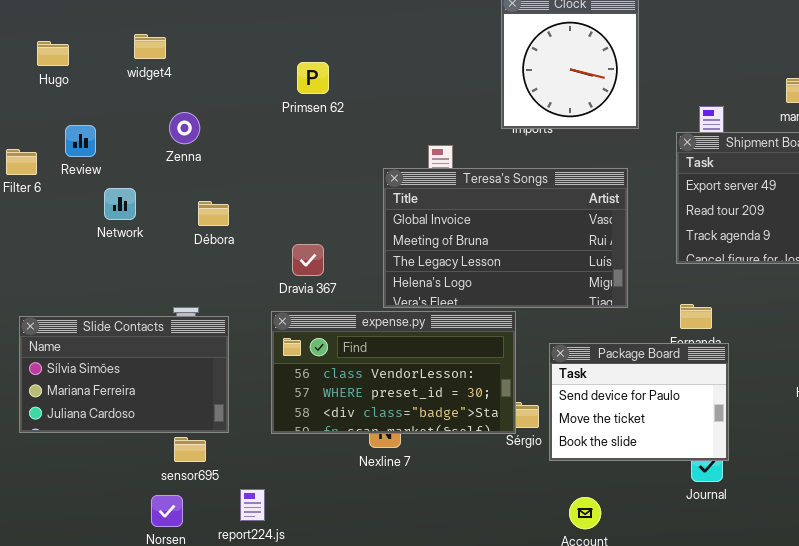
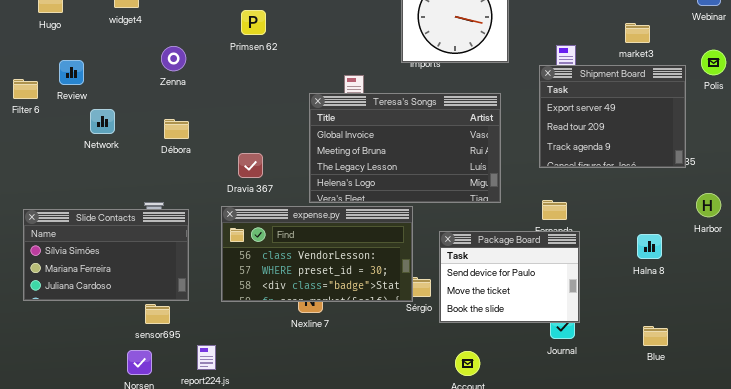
Zenna: [169,112,200,144] -> [161,46,186,71], moved

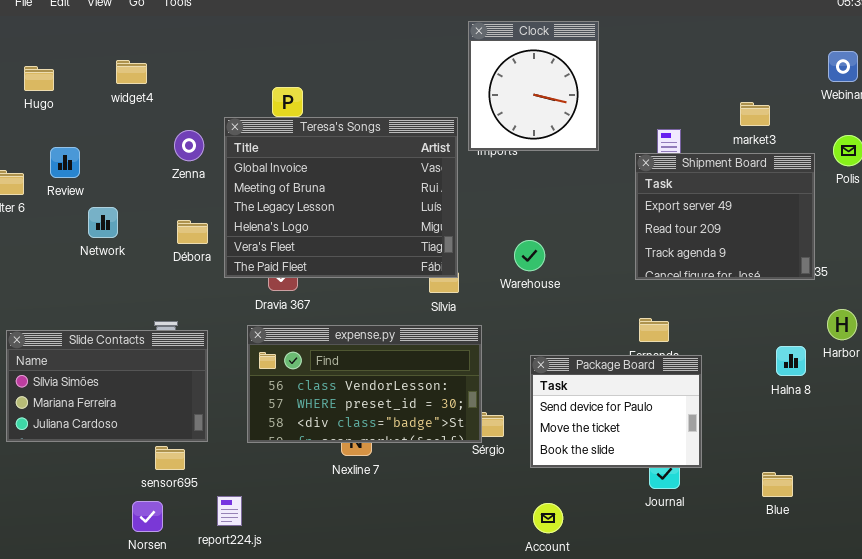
Teresa's Songs: [309,93,501,203] -> [224,117,458,278], moved, resized
Package Board: [439,231,580,323] -> [530,355,702,468], moved
Halna 8: [637,234,662,259] -> [776,346,806,376], moved

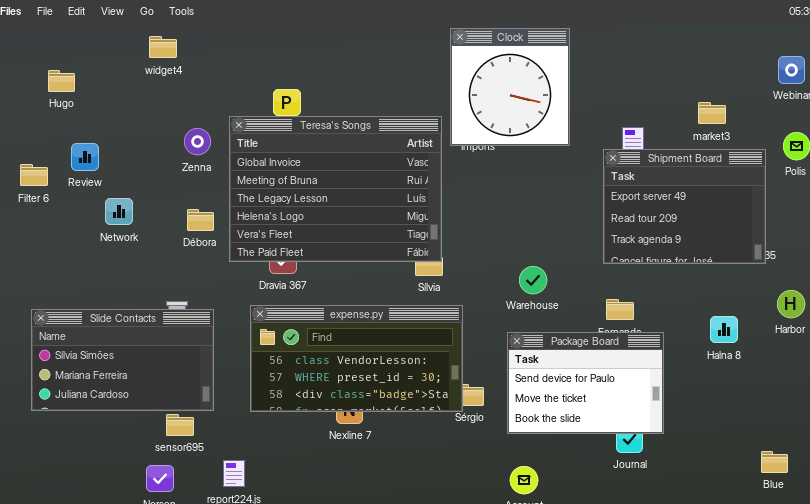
widget4: [116,60,147,84] -> [149,36,177,58], moved
Warehouse: [514,240,545,271] -> [519,266,547,294], moved
Halna 8: [776,346,806,376] -> [710,316,738,343], moved
Blue: [762,472,793,497] -> [761,451,788,473], moved

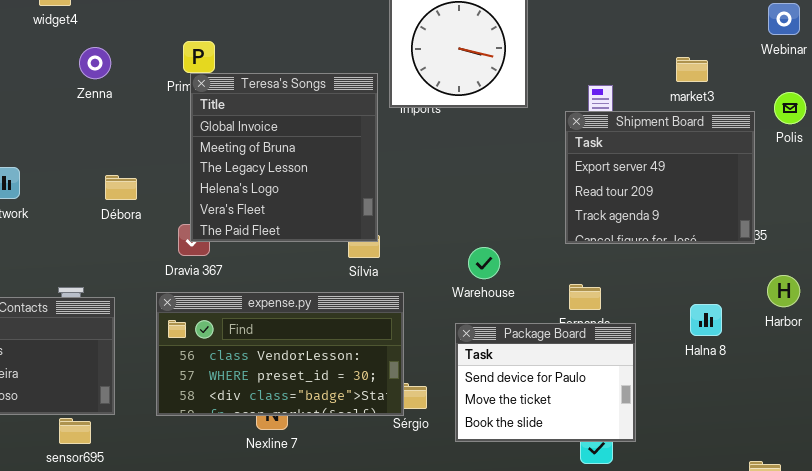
Teresa's Songs: [229,116,442,262] -> [190,73,378,242], resized
Zenna: [184,128,211,155] -> [79,47,111,79], moved
Débora: [187,209,214,231] -> [105,175,137,200], moved

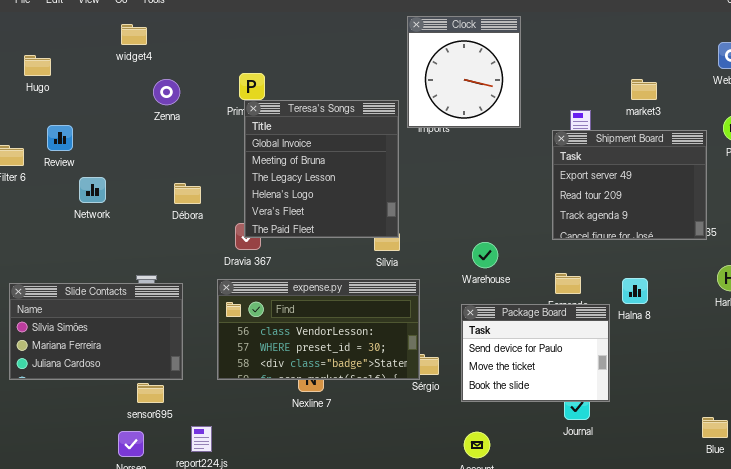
market3: [676,57,708,82] -> [631,79,657,100], moved
Halna 8: [690,304,722,336] -> [622,278,648,304], moved

